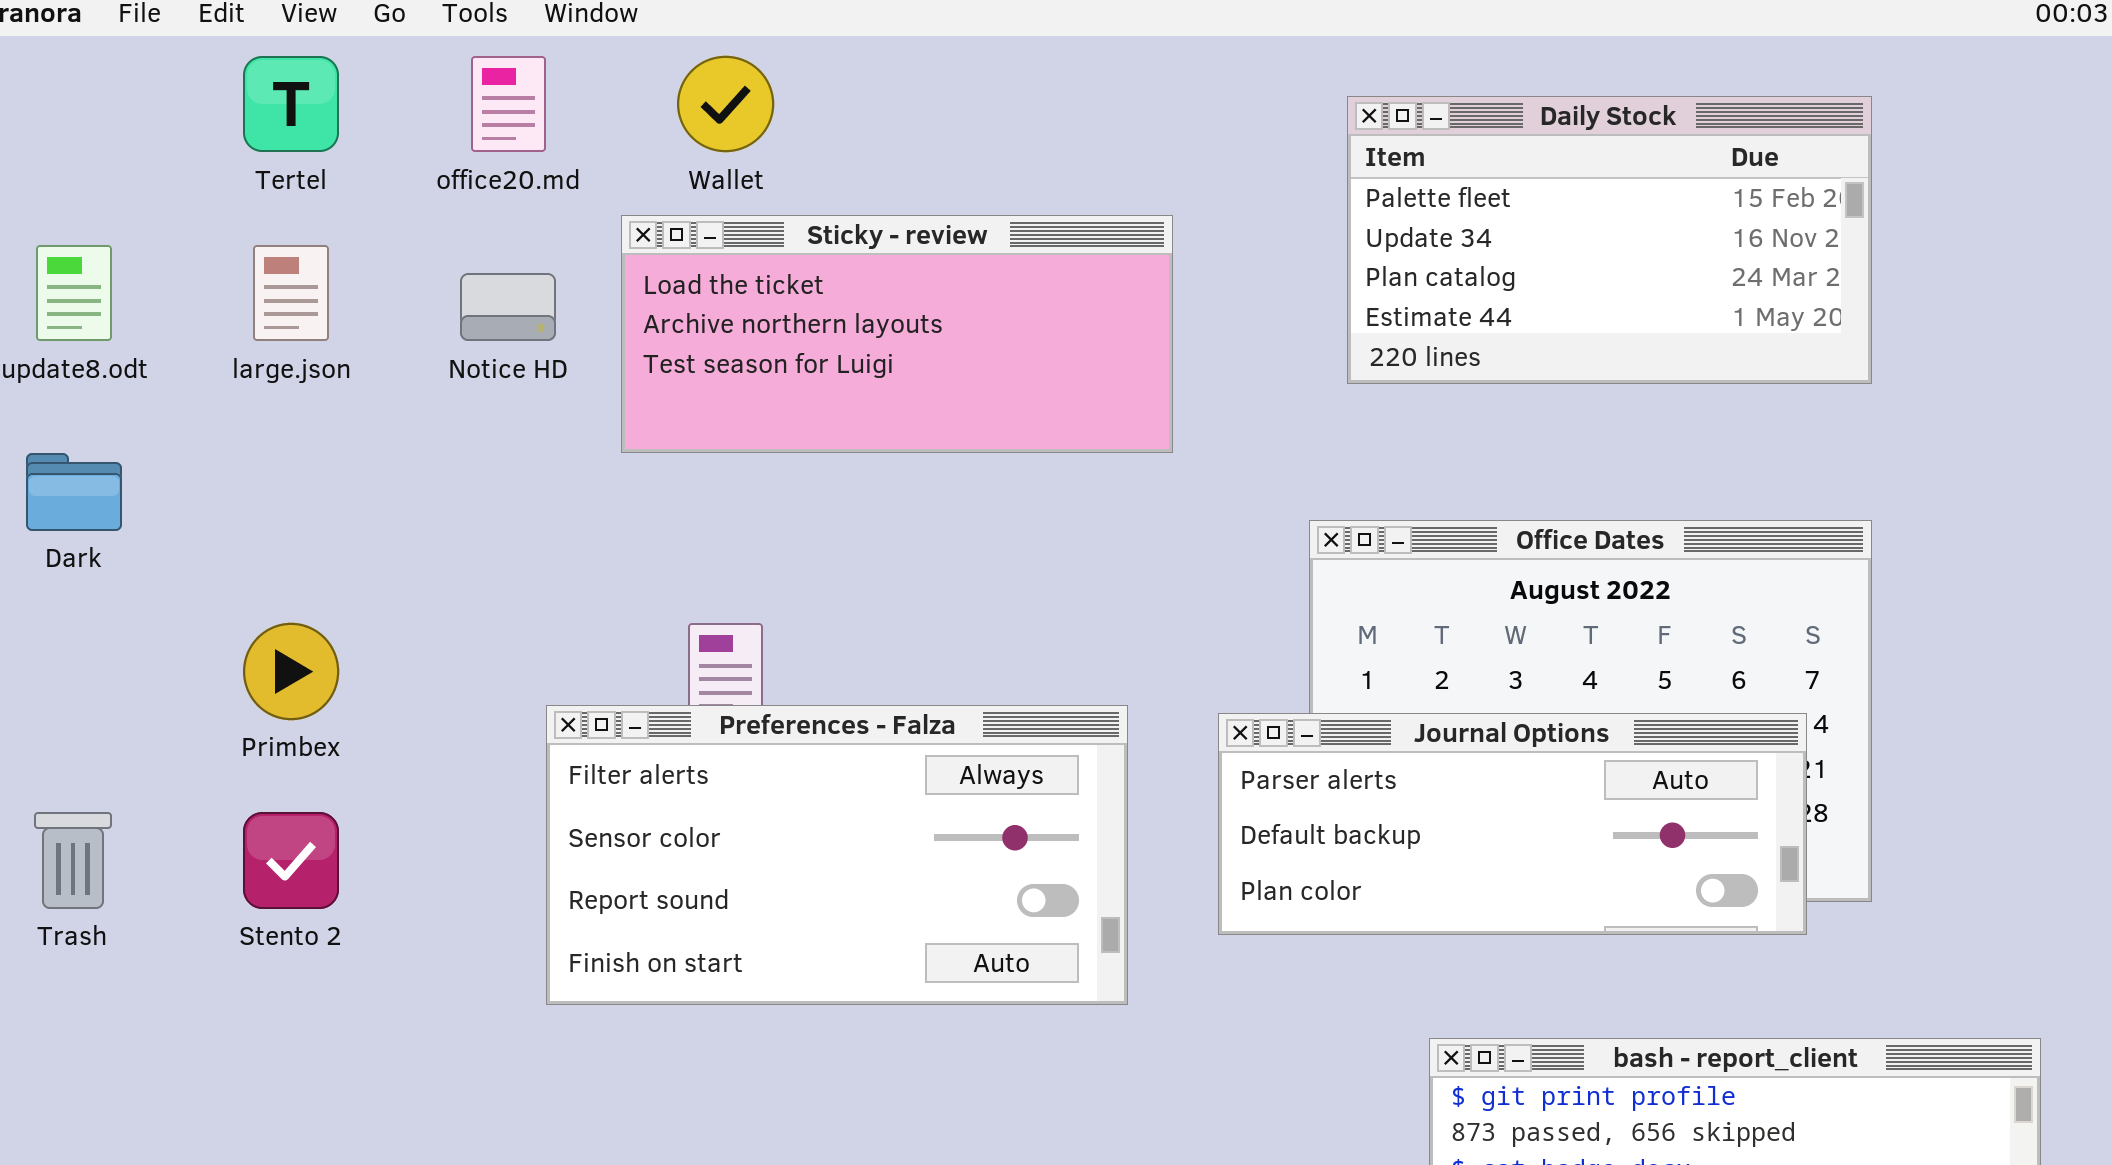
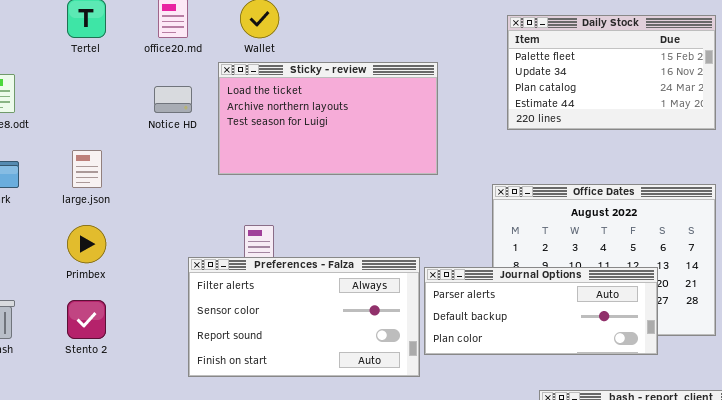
Sticky - review: [621,215,1173,453] -> [218,62,438,175], resized
large.json: [253,245,329,341] -> [72,150,102,188], moved
Journal Options: [1218,713,1807,935] -> [424,267,658,355], moved

